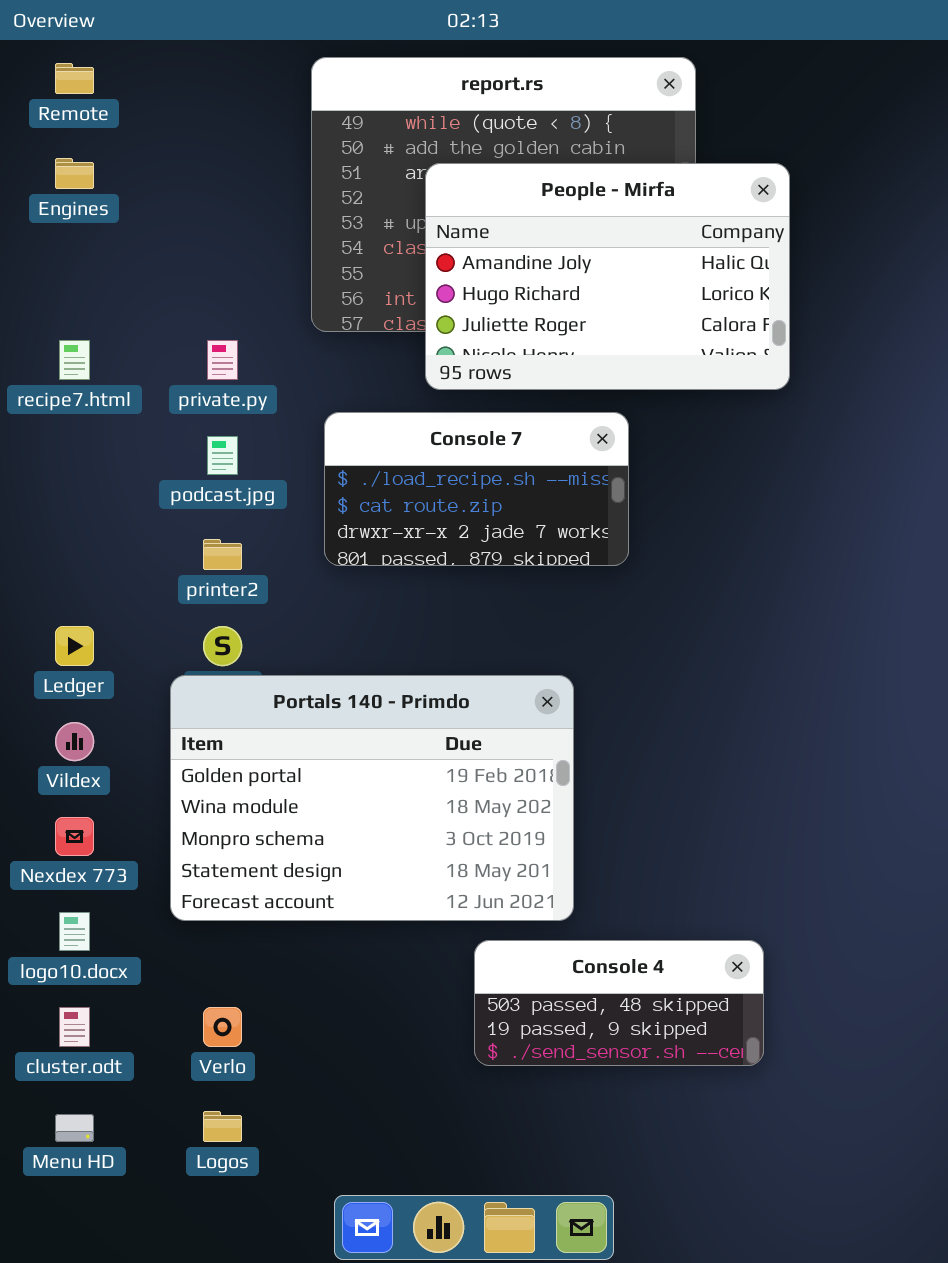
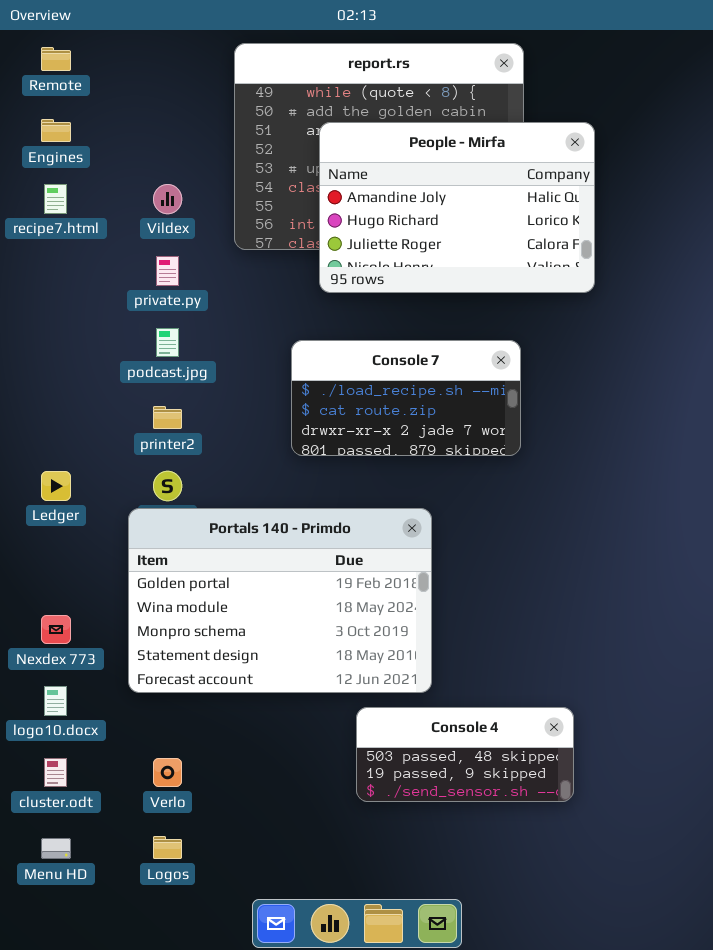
recipe7.html: [59,340,90,380] -> [44,184,67,214], moved
Console 7: [324,412,629,566] -> [291,340,521,456], moved
Vildex: [55,722,94,761] -> [153,184,182,214], moved

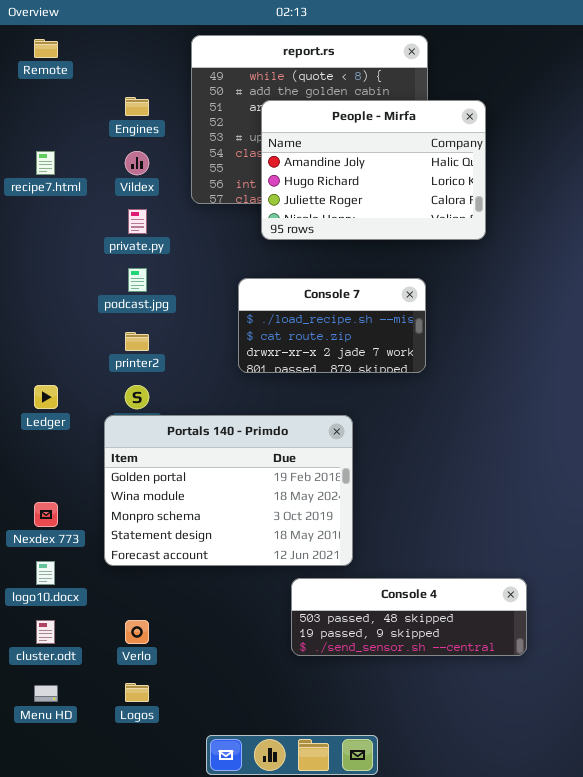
Engines: [41,119,71,142] -> [125,97,149,116], moved
Console 4: [356,707,574,802] -> [291,578,527,656], resized

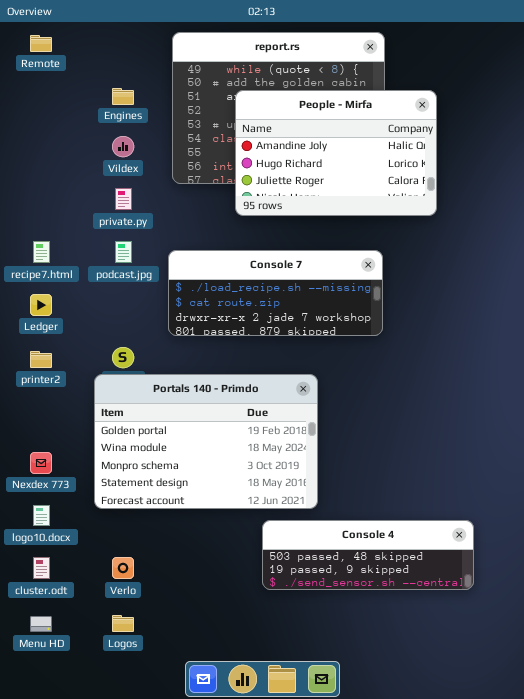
recipe7.html: [36,151,55,175] -> [33,241,50,263], moved
Console 7: [238,278,426,373] -> [168,250,383,336], resized
printer2: [125,332,149,351] -> [30,351,52,368], moved
Ledger: [34,385,58,409] -> [30,294,52,316], moved

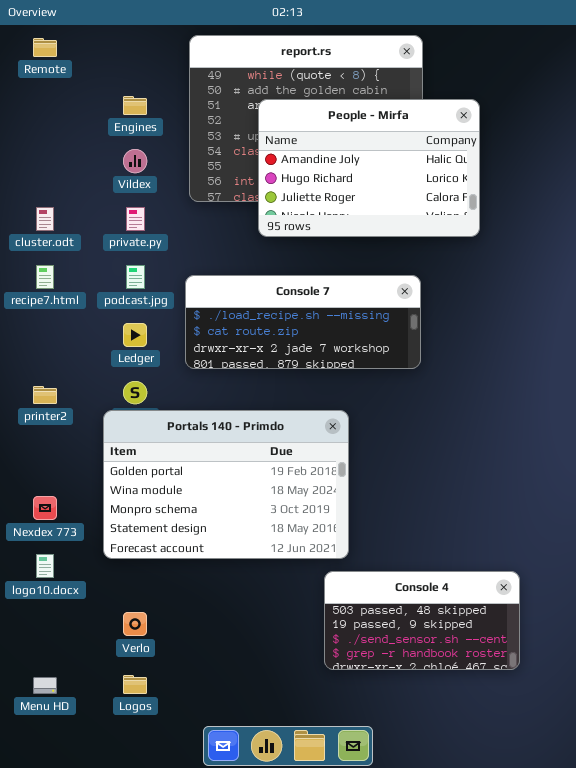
Ledger: [30,294,52,316] -> [123,323,147,347], moved
Console 4: [262,520,474,590] -> [324,571,520,670], resized
cluster.odt: [33,557,50,579] -> [36,207,54,231], moved

